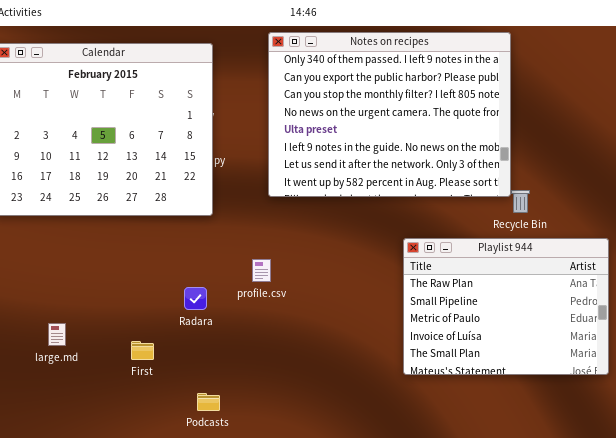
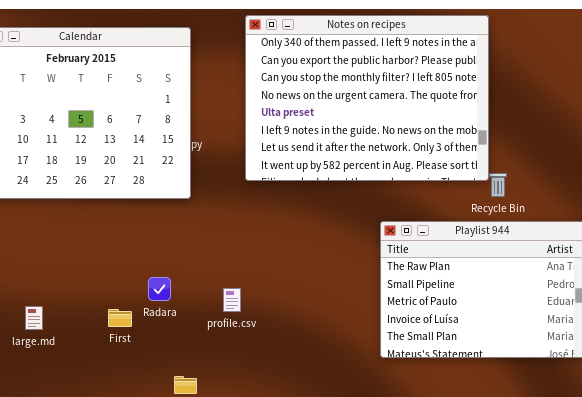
profile.csv: [252,259,271,282] -> [223,288,241,312], moved
Radara: [184,287,207,310] -> [148,277,171,301], moved
First: [131,341,154,360] -> [108,309,132,327], moved

